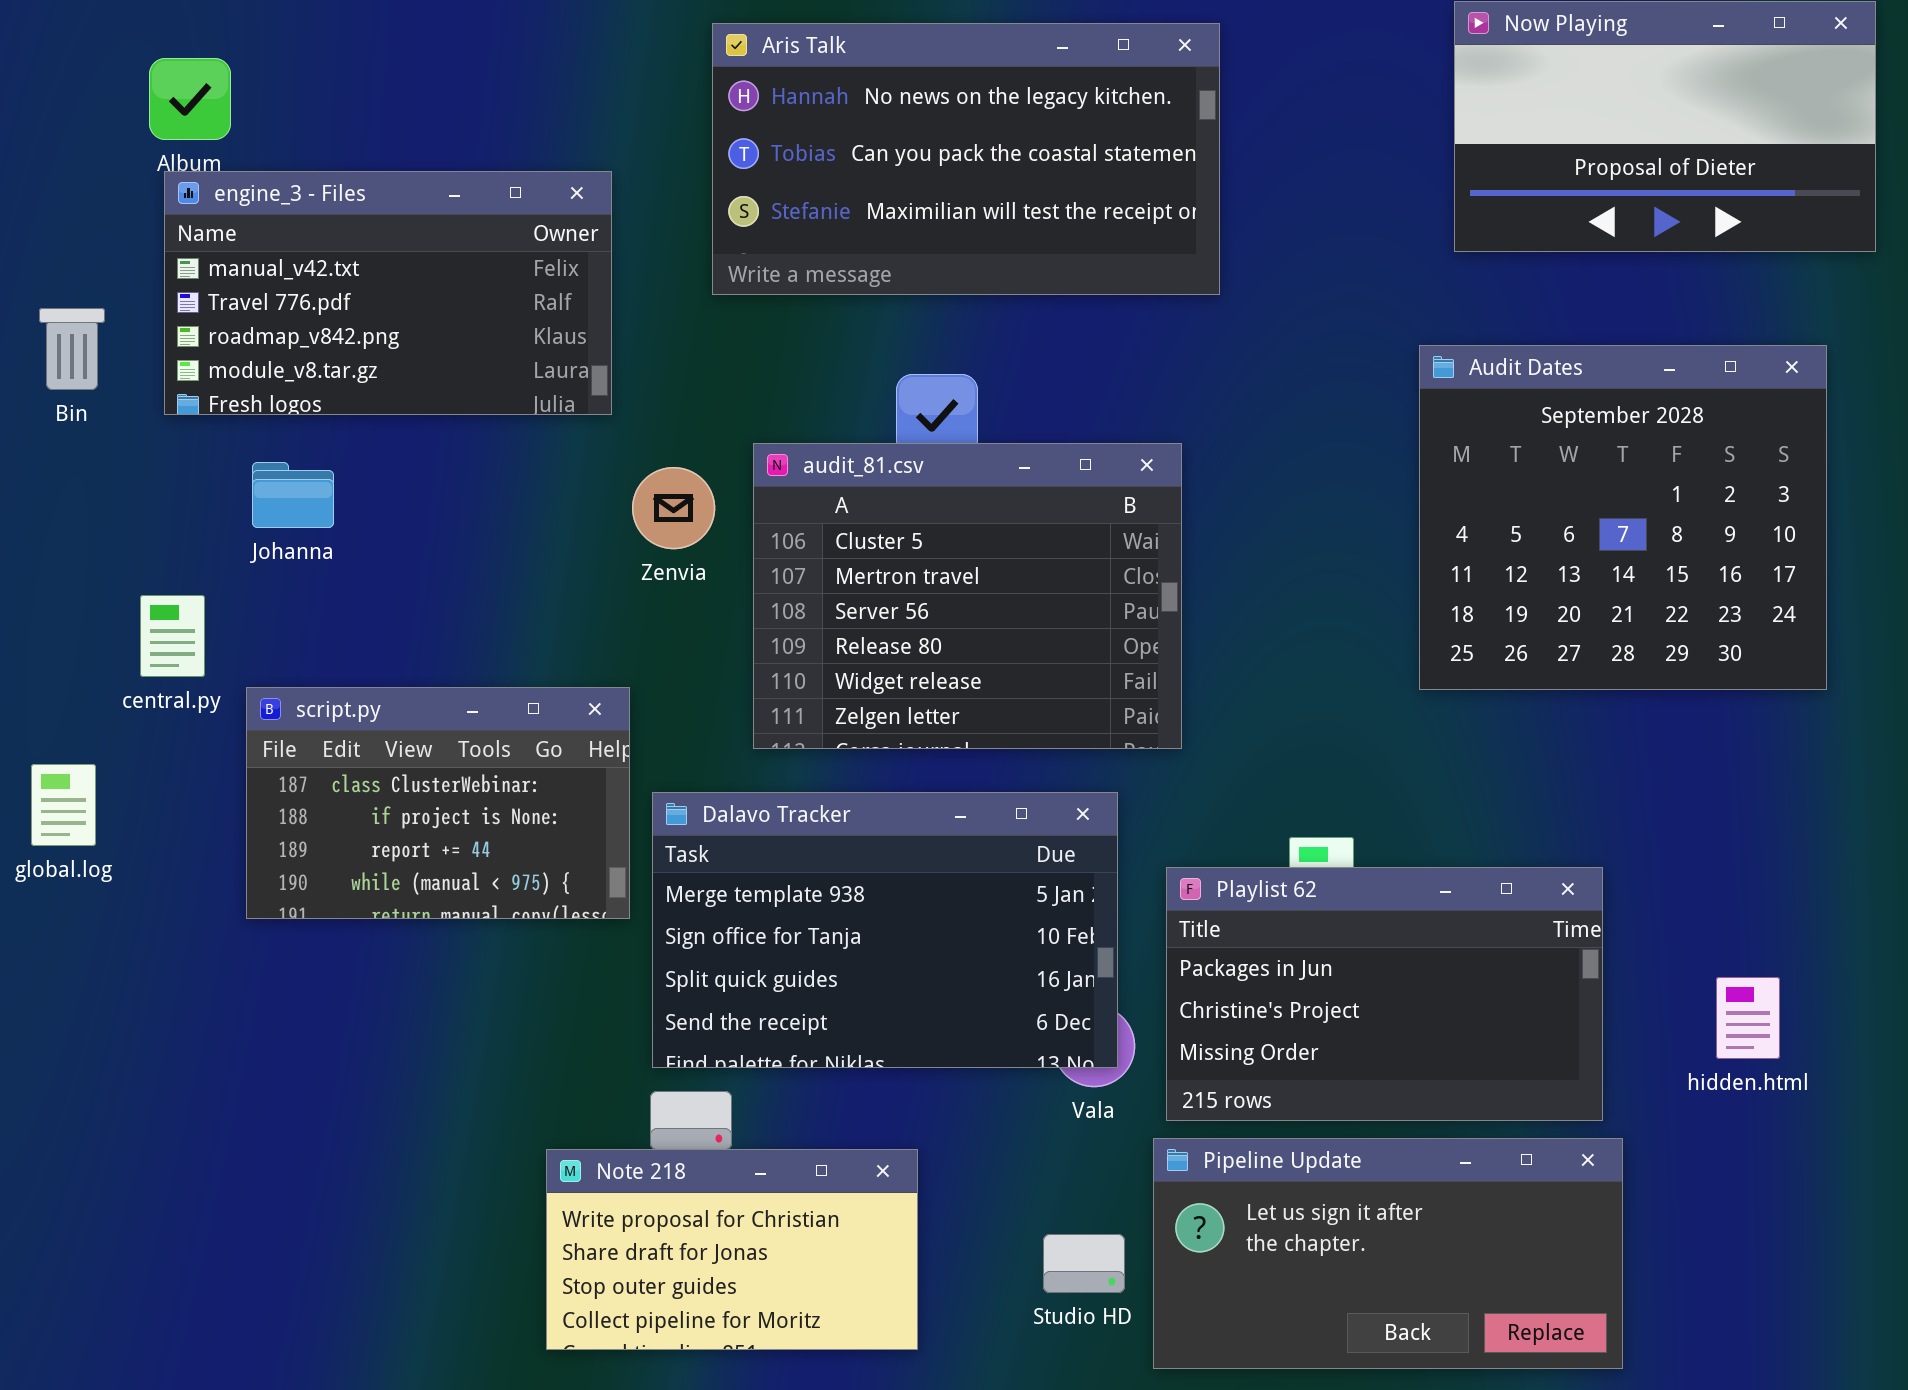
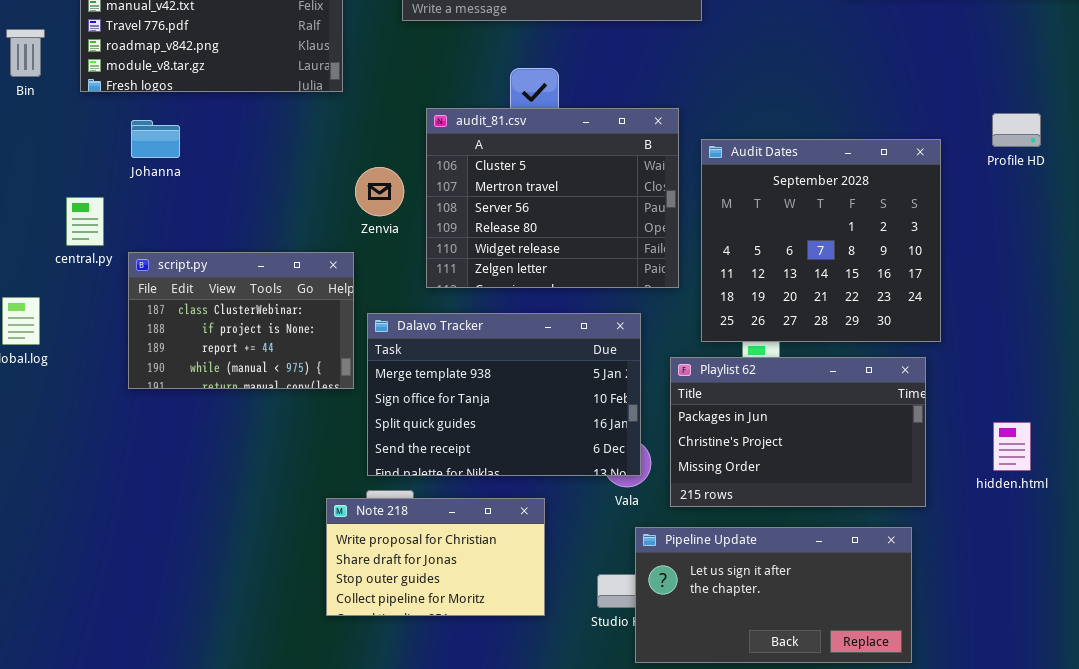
Audit Dates: [1419,345,1827,690] -> [701,139,941,342], moved
Zenvia: [632,467,715,549] -> [355,167,404,216], moved
Pipeline Update: [1153,1138,1623,1369] -> [635,527,912,663], moved
Note 218: [546,1149,918,1350] -> [326,498,545,616], moved

